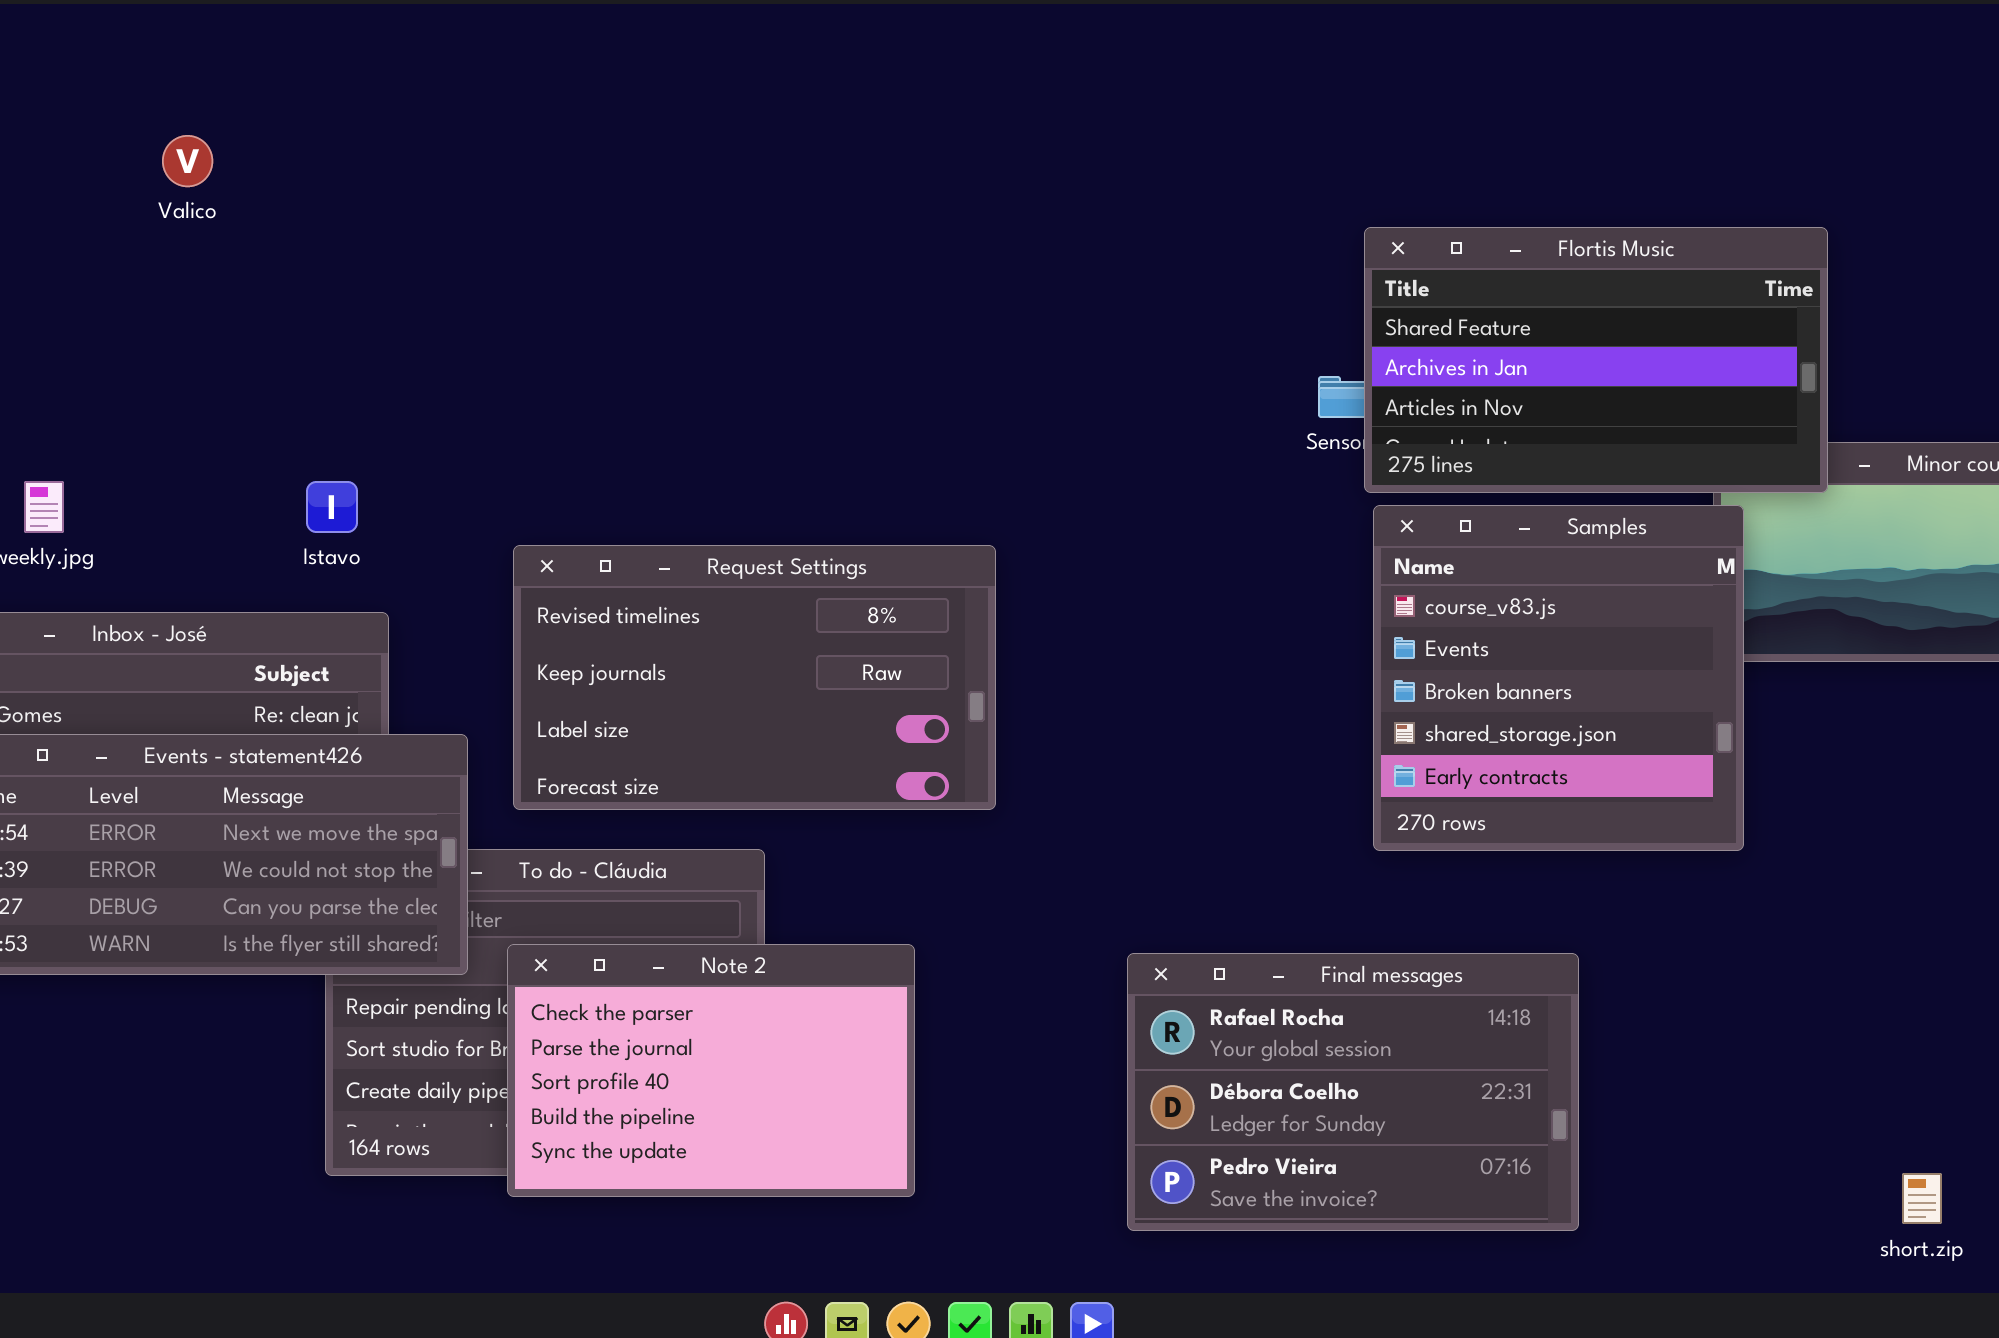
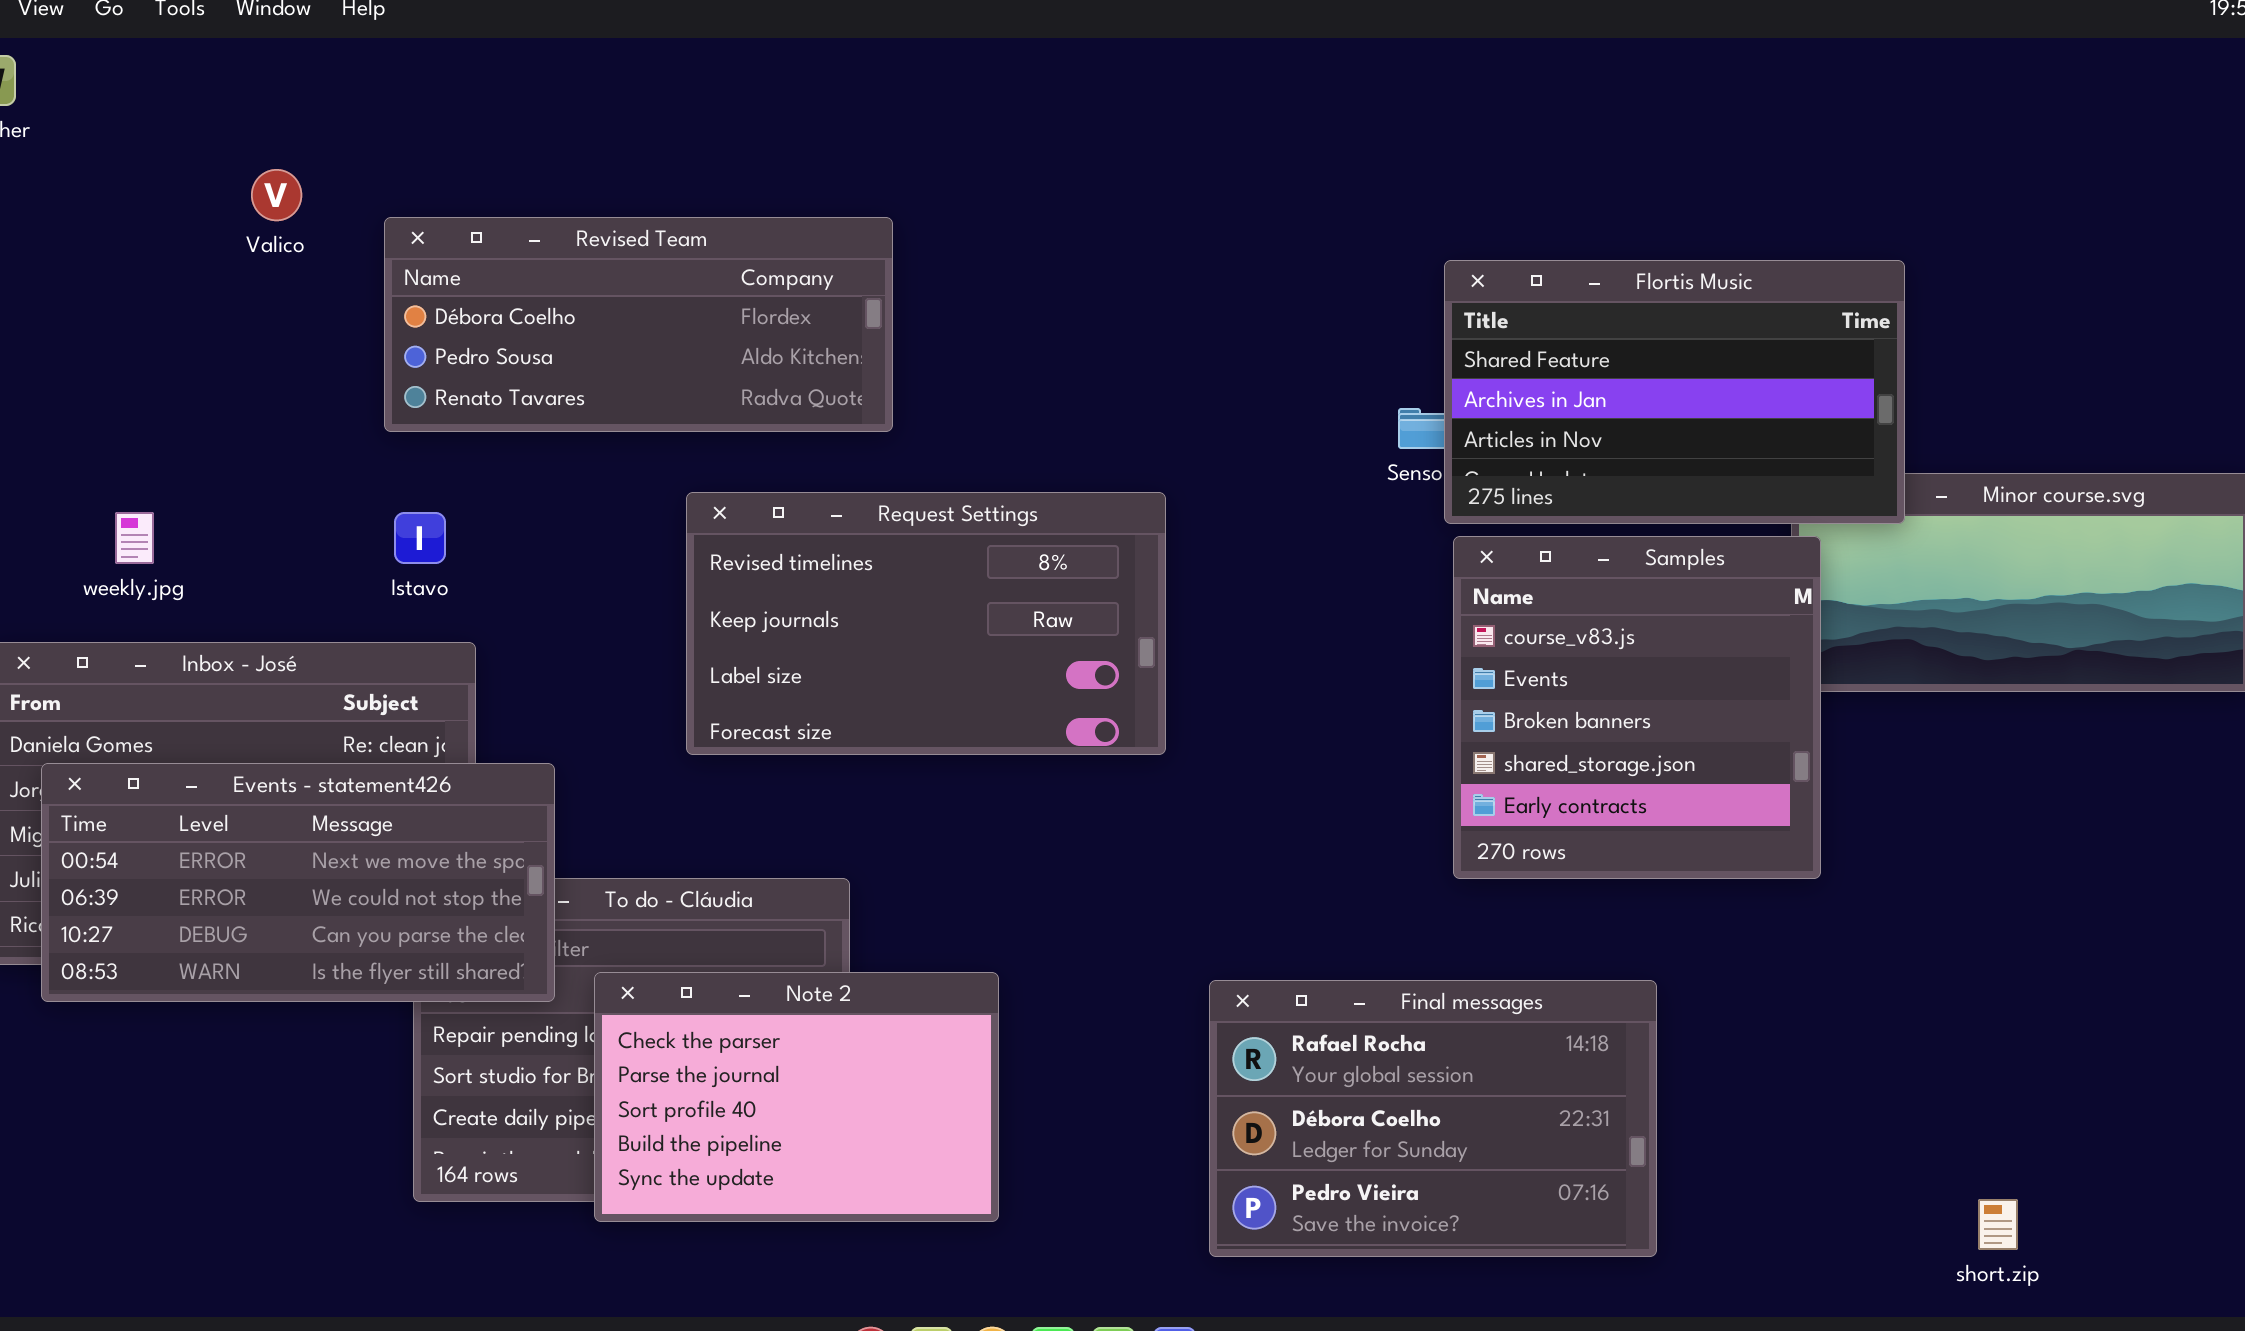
Revised Team: none -> [384,217,893,432], opened
Request Settings: [513,545,996,810] -> [686,492,1166,755], moved

